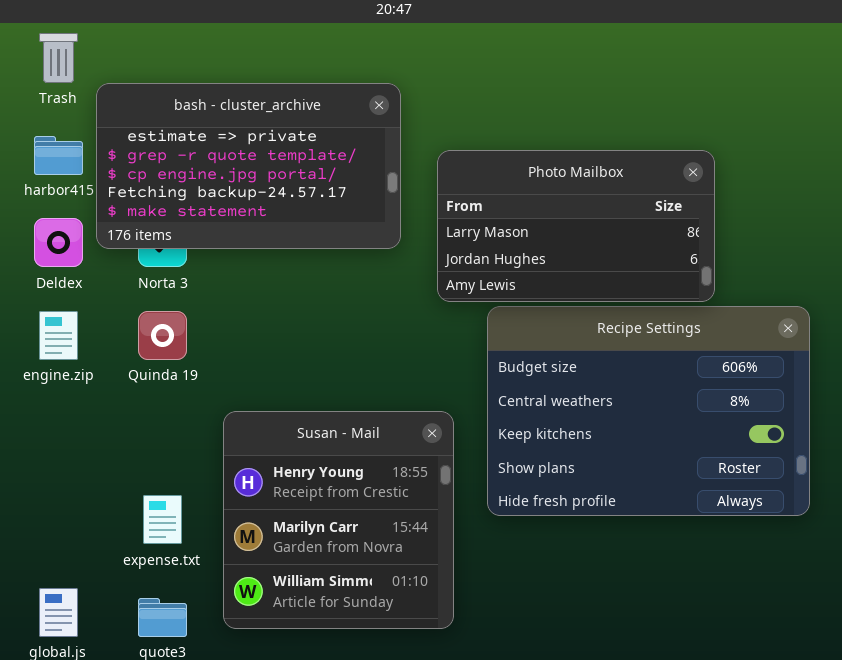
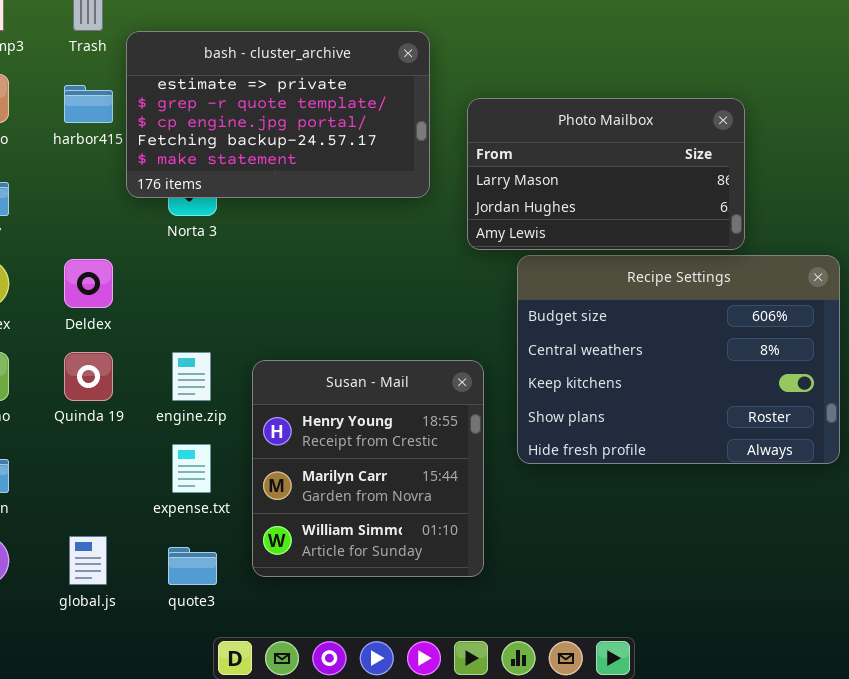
Deldex: [34,218,83,267] -> [64,259,113,308], moved
engine.zip: [39,311,78,360] -> [172,352,211,401], moved
Quinda 19: [138,311,187,360] -> [64,352,113,401], moved

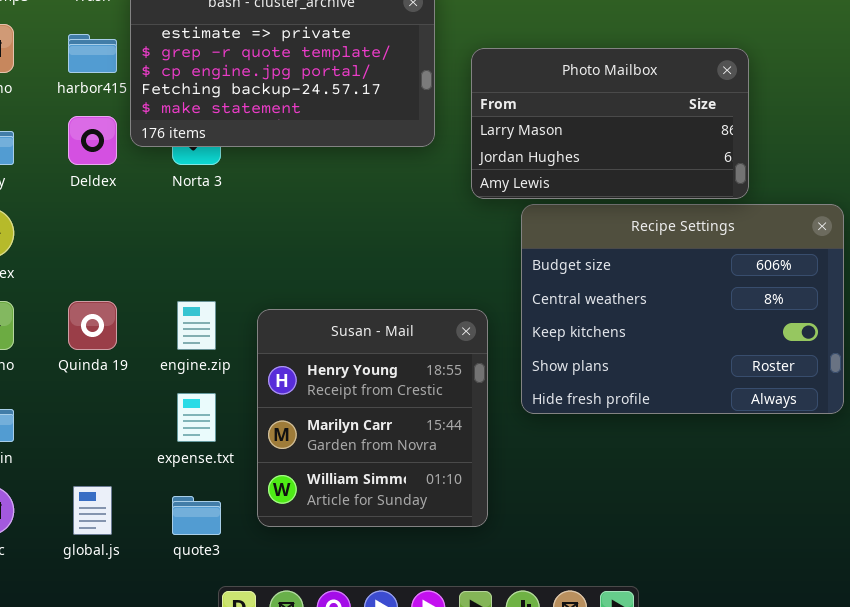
Deldex: [64,259,113,308] -> [68,116,117,165], moved

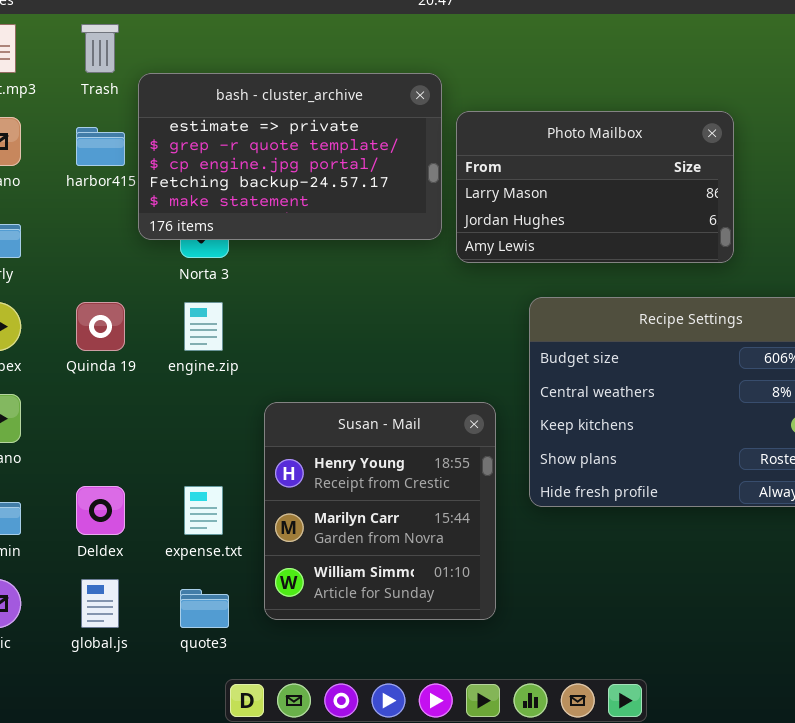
Photo Mailbox: [471,48,749,199] -> [456,111,734,263], moved
Deldex: [68,116,117,165] -> [76,486,125,535], moved
Quinda 19: [68,301,117,350] -> [76,302,125,351], moved
engine.zip: [177,301,216,350] -> [184,302,223,351], moved

